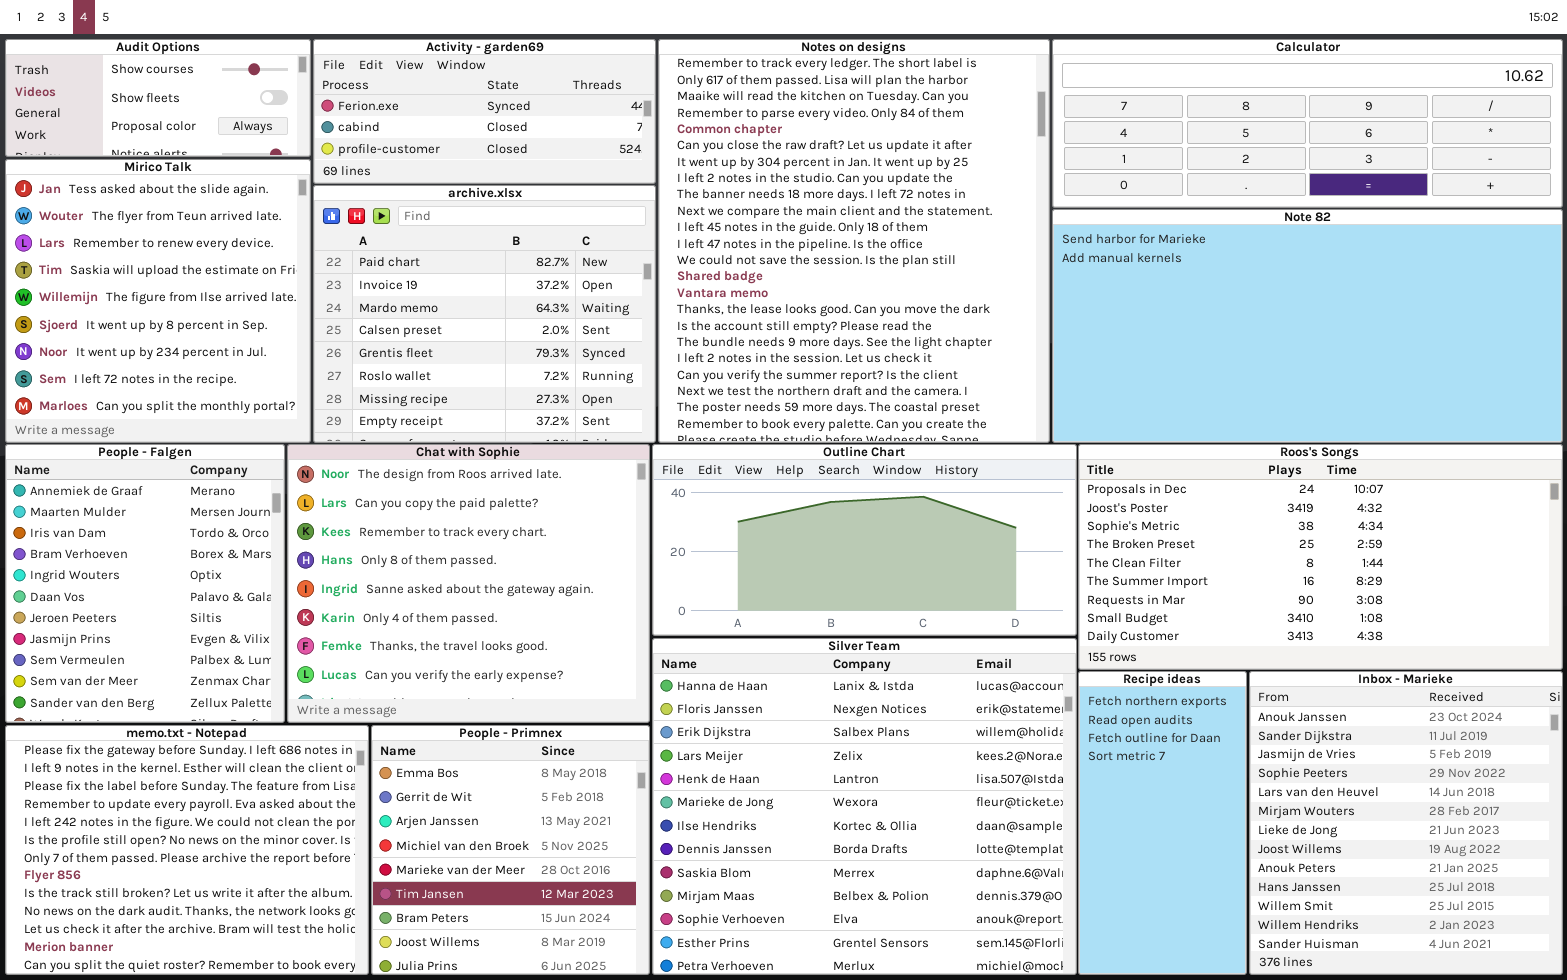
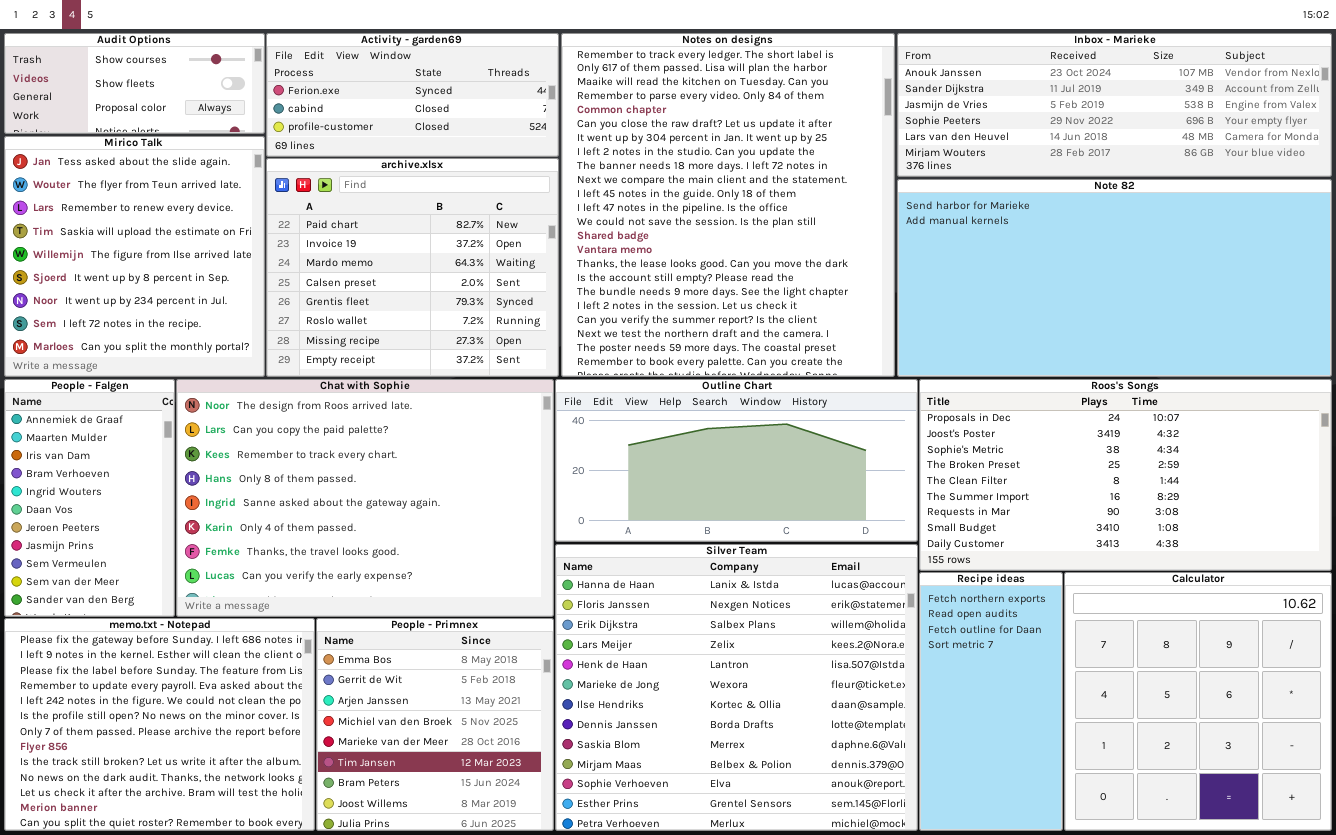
Calculator: [1052,39,1563,208] -> [1064,572,1332,831], moved, resized
People - Falgen: [5,444,285,723] -> [4,379,175,617], resized
Chat with Sophie: [287,444,650,723] -> [176,379,554,617], resized
Inbox - Marieke: [1249,671,1563,975] -> [897,33,1332,177], moved, resized

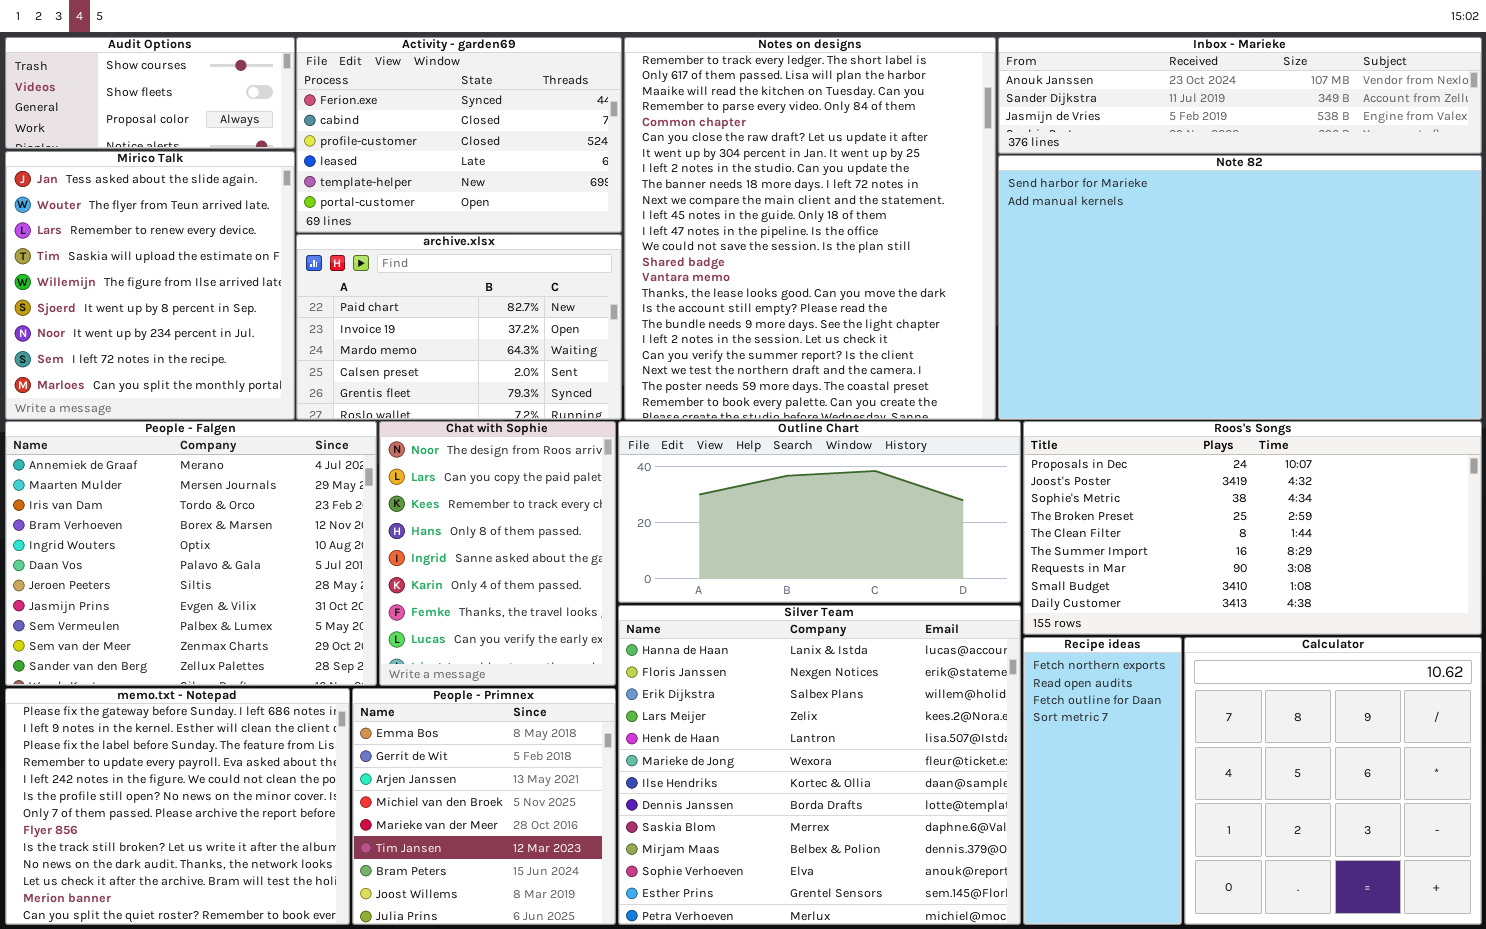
Activity - garden69: [266,33,559,157] -> [296,37,622,233], resized
Inbox - Marieke: [897,33,1332,177] -> [998,37,1482,154], resized
archive.xlsx: [266,158,559,377] -> [296,234,622,420], resized
Note 82: [897,179,1332,377] -> [998,155,1482,420], resized
People - Falgen: [4,379,175,617] -> [5,421,377,686], resized
Chat with Sophie: [176,379,554,617] -> [379,421,616,686], resized

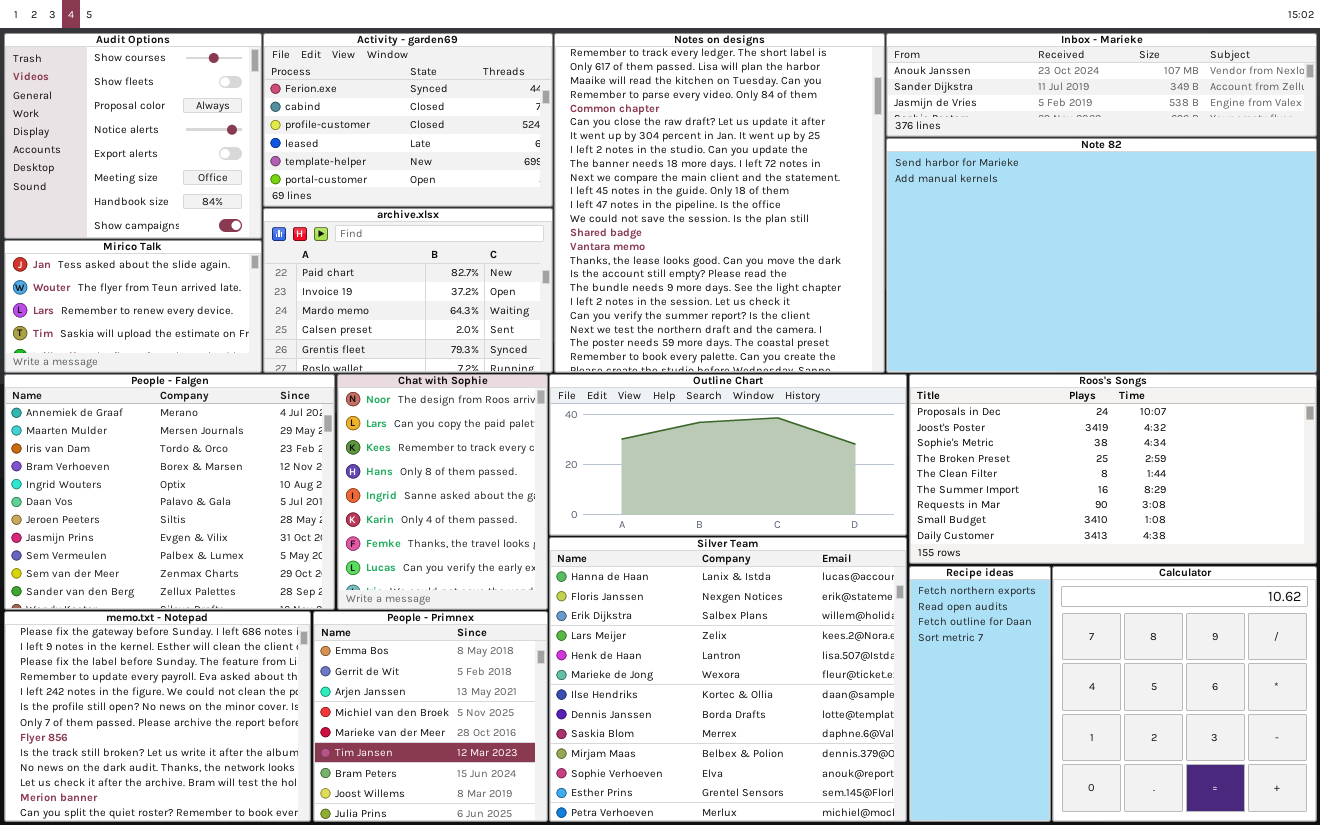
Audit Options: [5,37,295,149] -> [4,33,262,239], resized
Mirico Talk: [5,151,295,420] -> [4,240,262,373], resized

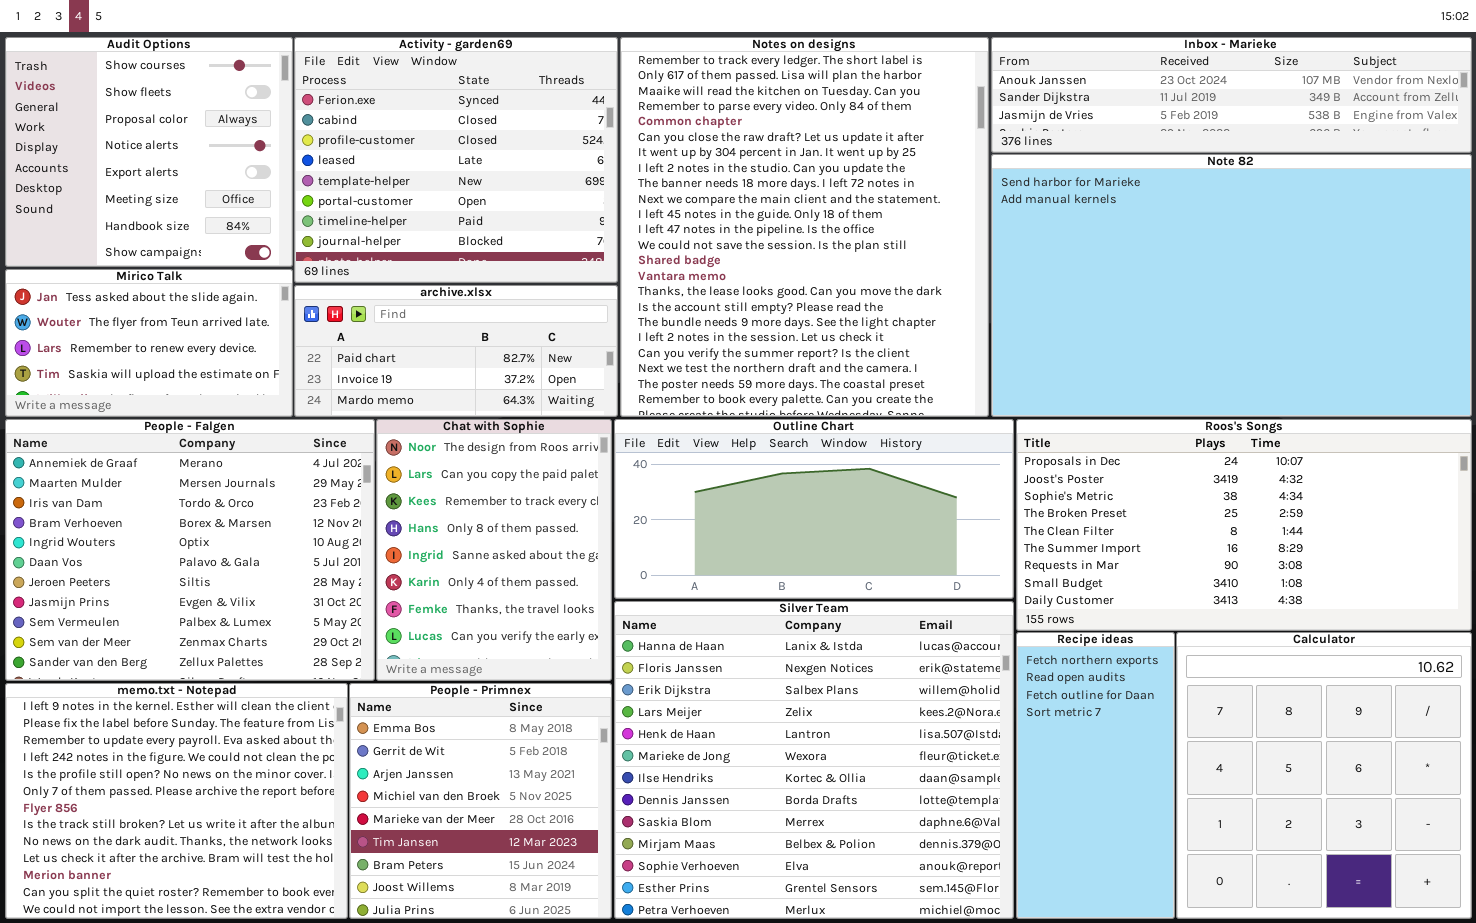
Activity - garden69: [263,33,553,207] -> [294,37,618,283], resized
archive.xlsx: [263,208,553,373] -> [294,285,618,417], resized
memo.txt - Notepad: [4,611,311,822] -> [5,683,348,919], scrolled down 1 row

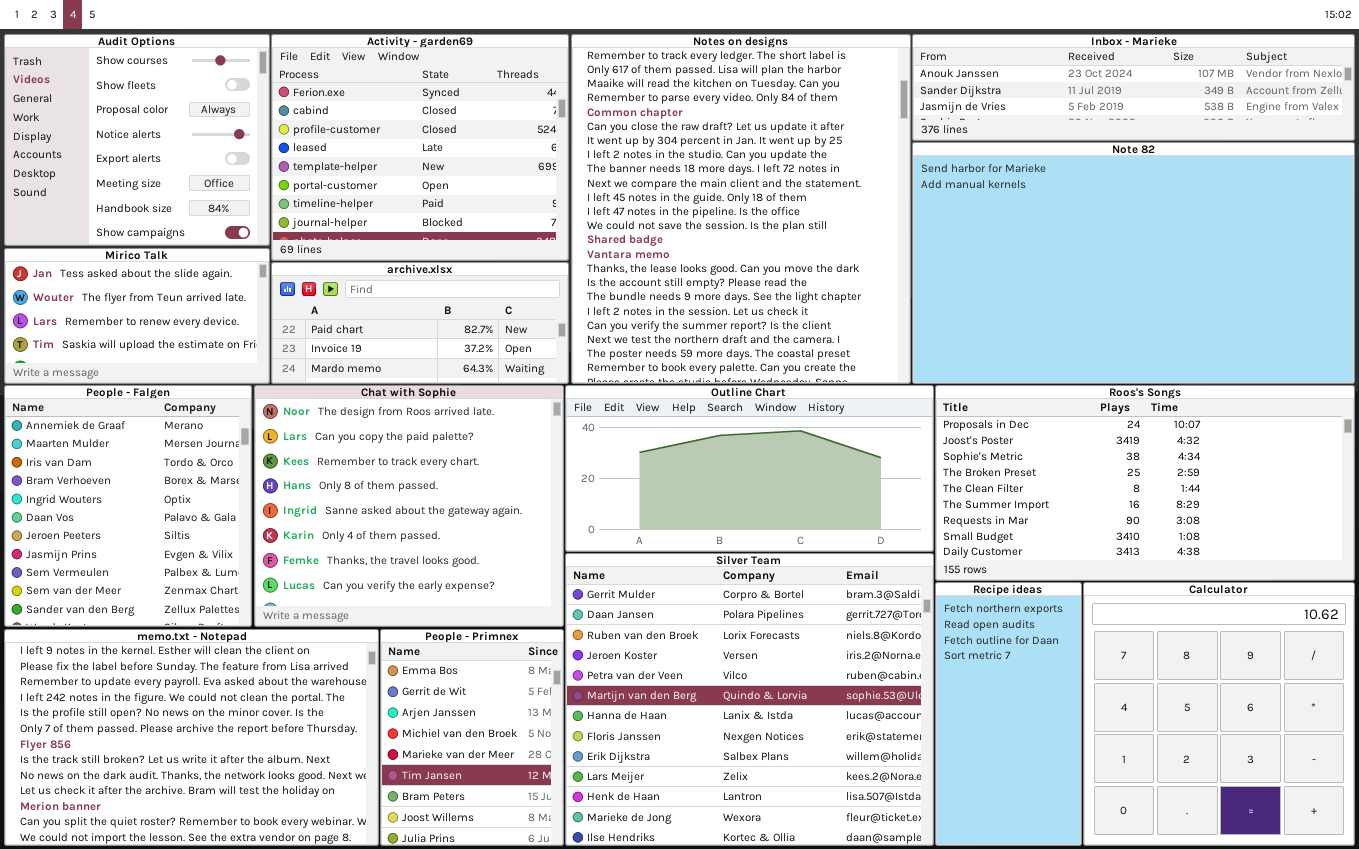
People - Falgen: [5,419,375,681] -> [4,385,252,627], resized
Chat with Sophie: [376,419,612,681] -> [254,385,564,627], resized
Silver Team: [614,601,1014,919] -> [565,553,934,846], scrolled up 6 rows
memo.txt - Notepad: [5,683,348,919] -> [4,629,379,846], resized
People - Primnex: [349,683,612,919] -> [380,629,564,846], resized

